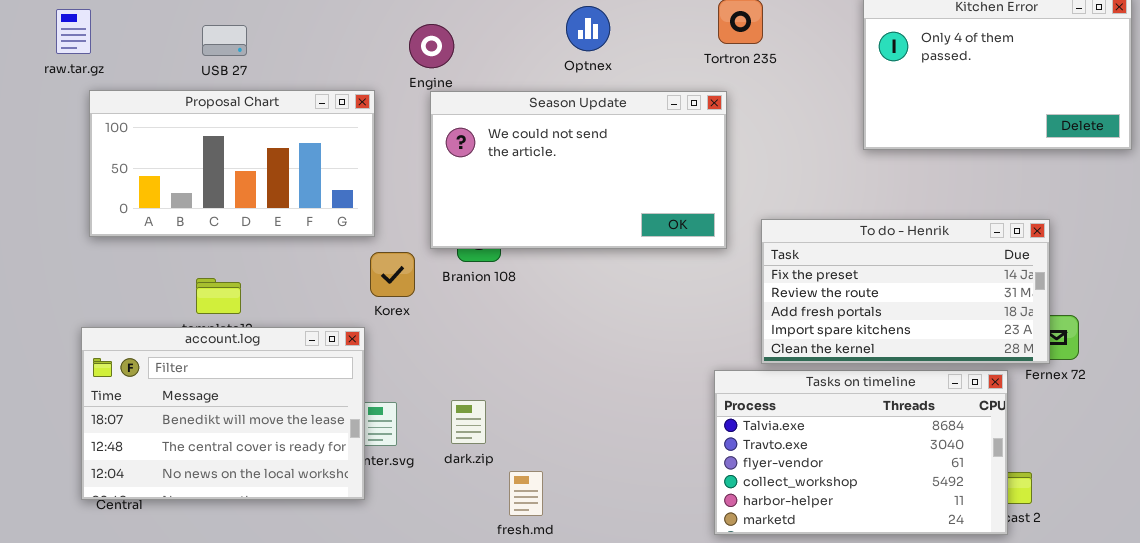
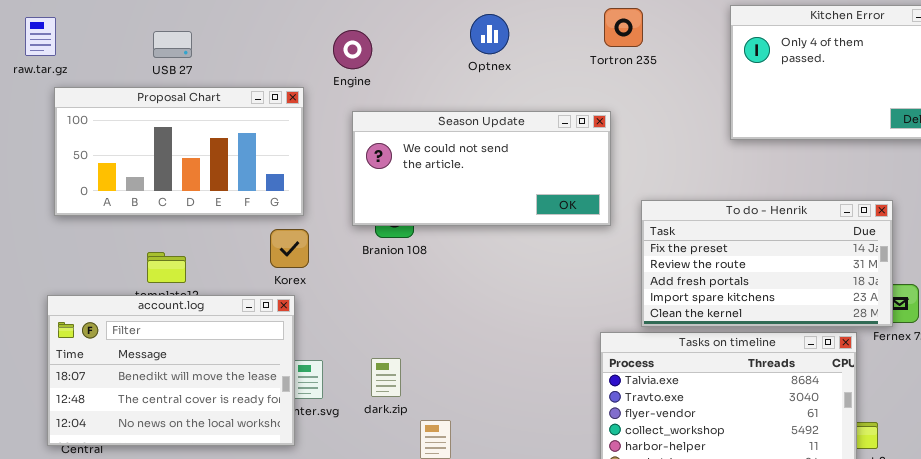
Season Update: [430,91,727,249] -> [352,111,611,226], resized
Korex: [370,252,415,297] -> [270,229,309,268], moved

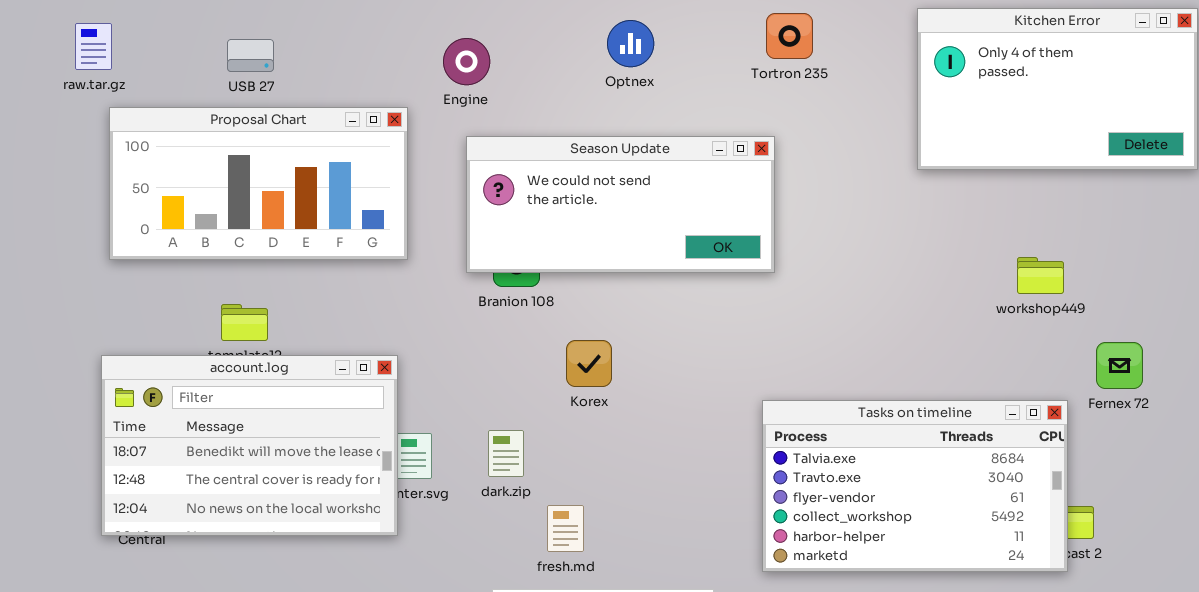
To do - Henrik: [641,200,893,327] -> none, closed
Korex: [270,229,309,268] -> [566,340,612,387], moved

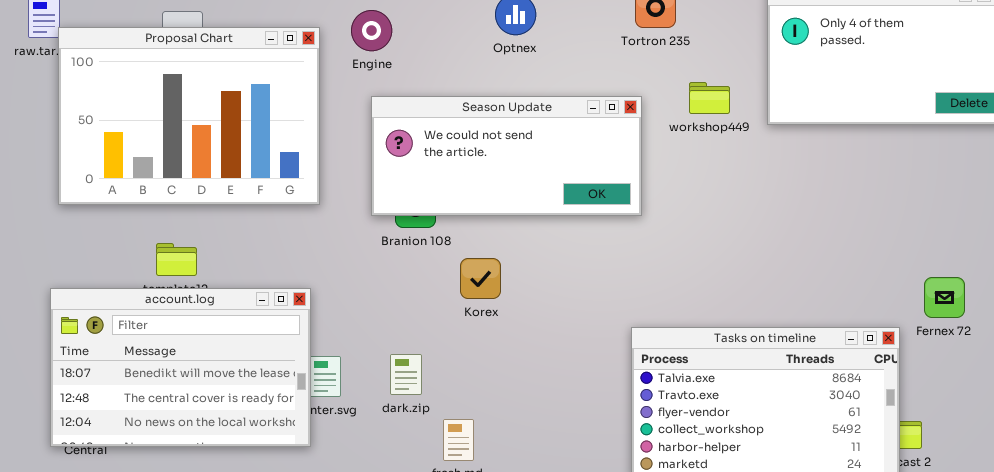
Proposal Chart: [109,107,408,260] -> [58,27,320,205], resized
workshop449: [1017,257,1064,294] -> [689,82,730,114], moved
Korex: [566,340,612,387] -> [460,258,501,299], moved

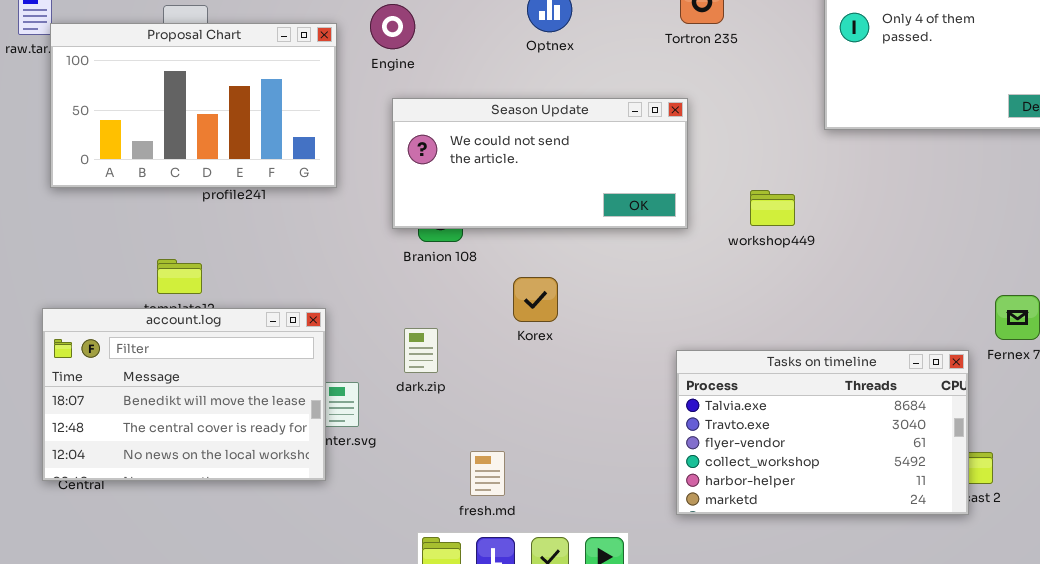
Proposal Chart: [58,27,320,205] -> [50,23,337,188], resized
workshop449: [689,82,730,114] -> [750,190,795,226], moved
Korex: [460,258,501,299] -> [513,277,558,322], moved
dark.zip: [390,354,422,395] -> [404,328,438,373], moved

